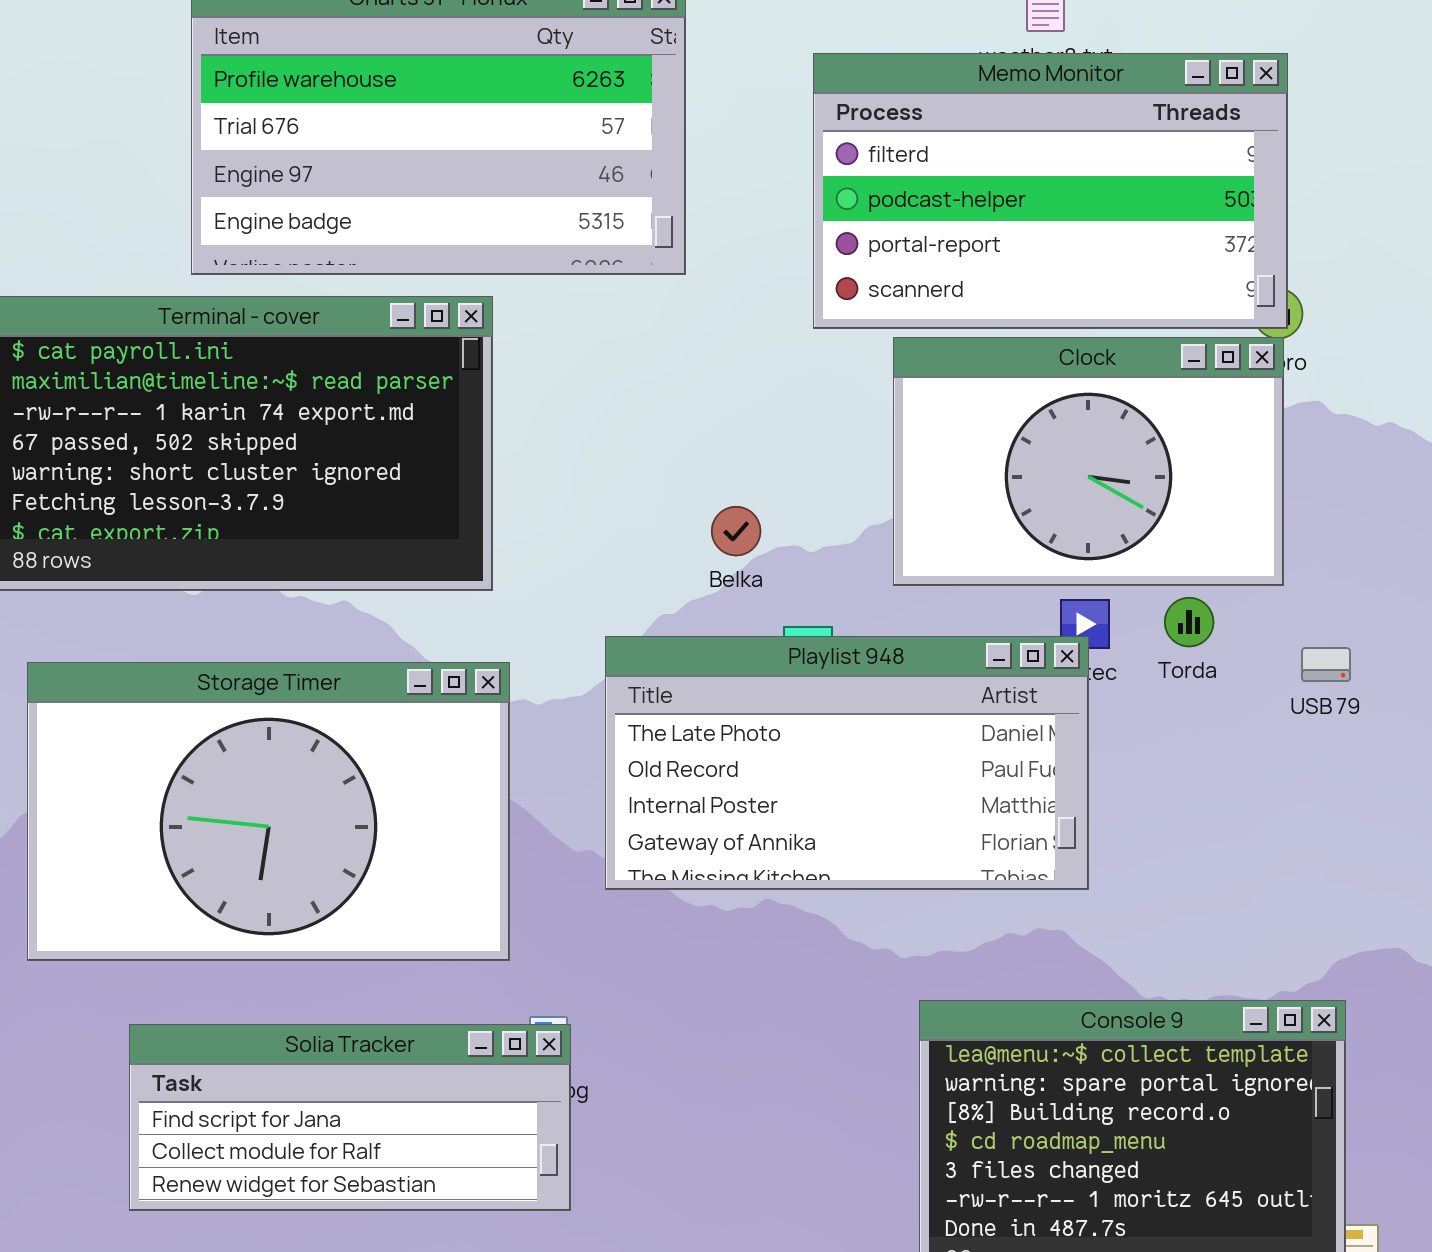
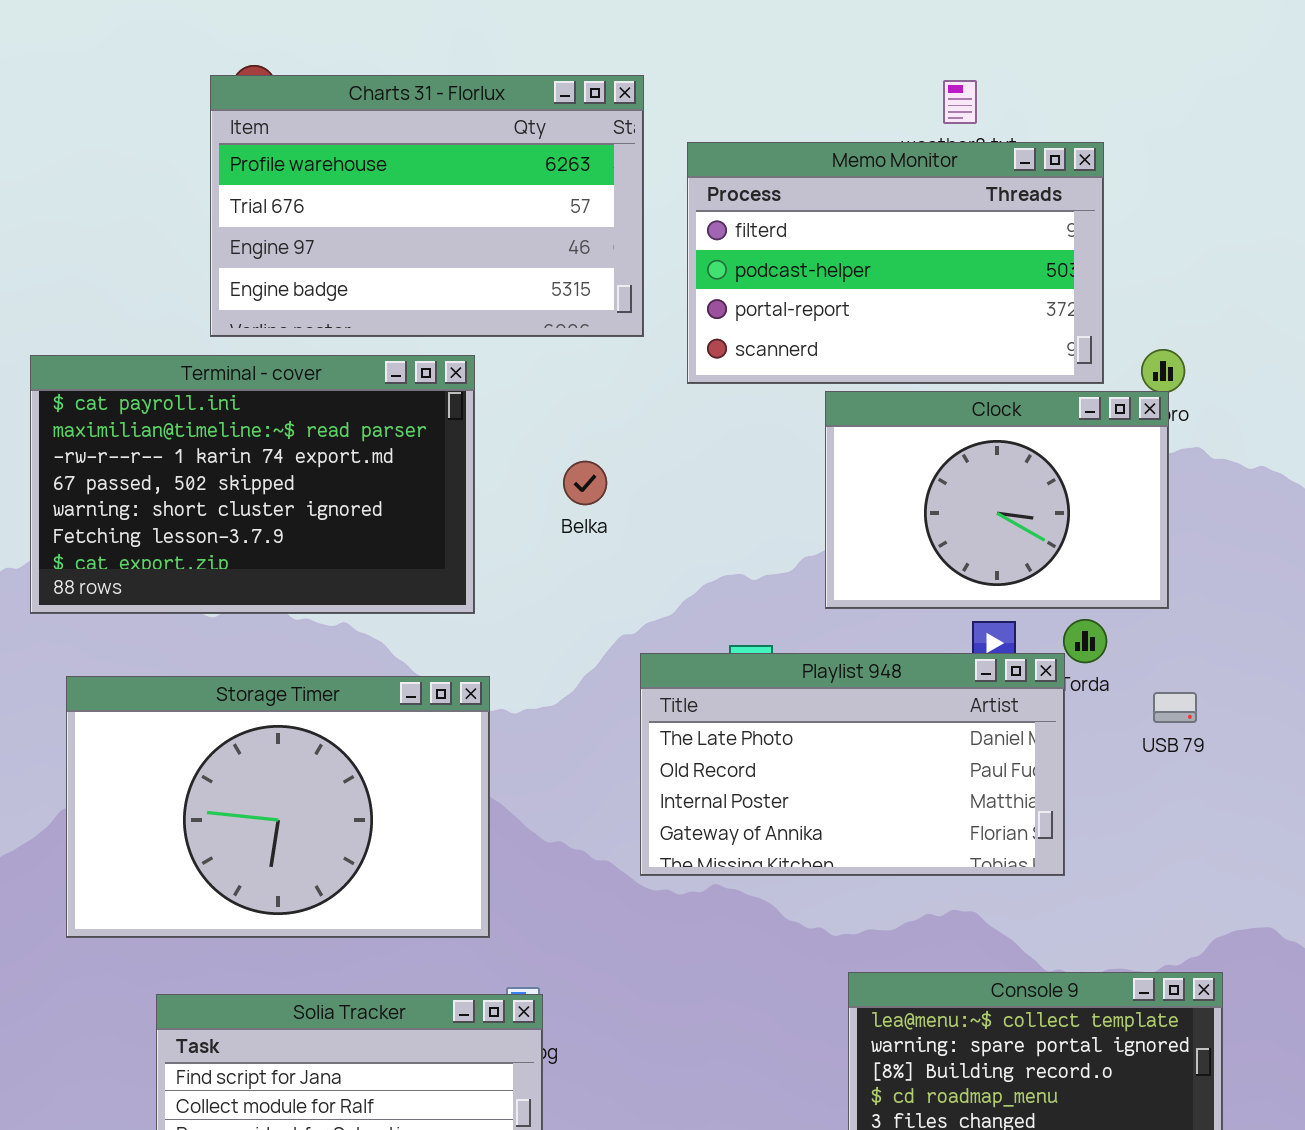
Memo Monitor: [813,53,1288,329] -> [687,142,1104,384], moved
Belka: [711,506,761,556] -> [563,461,607,505], moved
Playlist 948: [605,636,1089,890] -> [640,653,1065,876], moved
USB 79: [1301,647,1351,682] -> [1153,692,1197,723], moved

